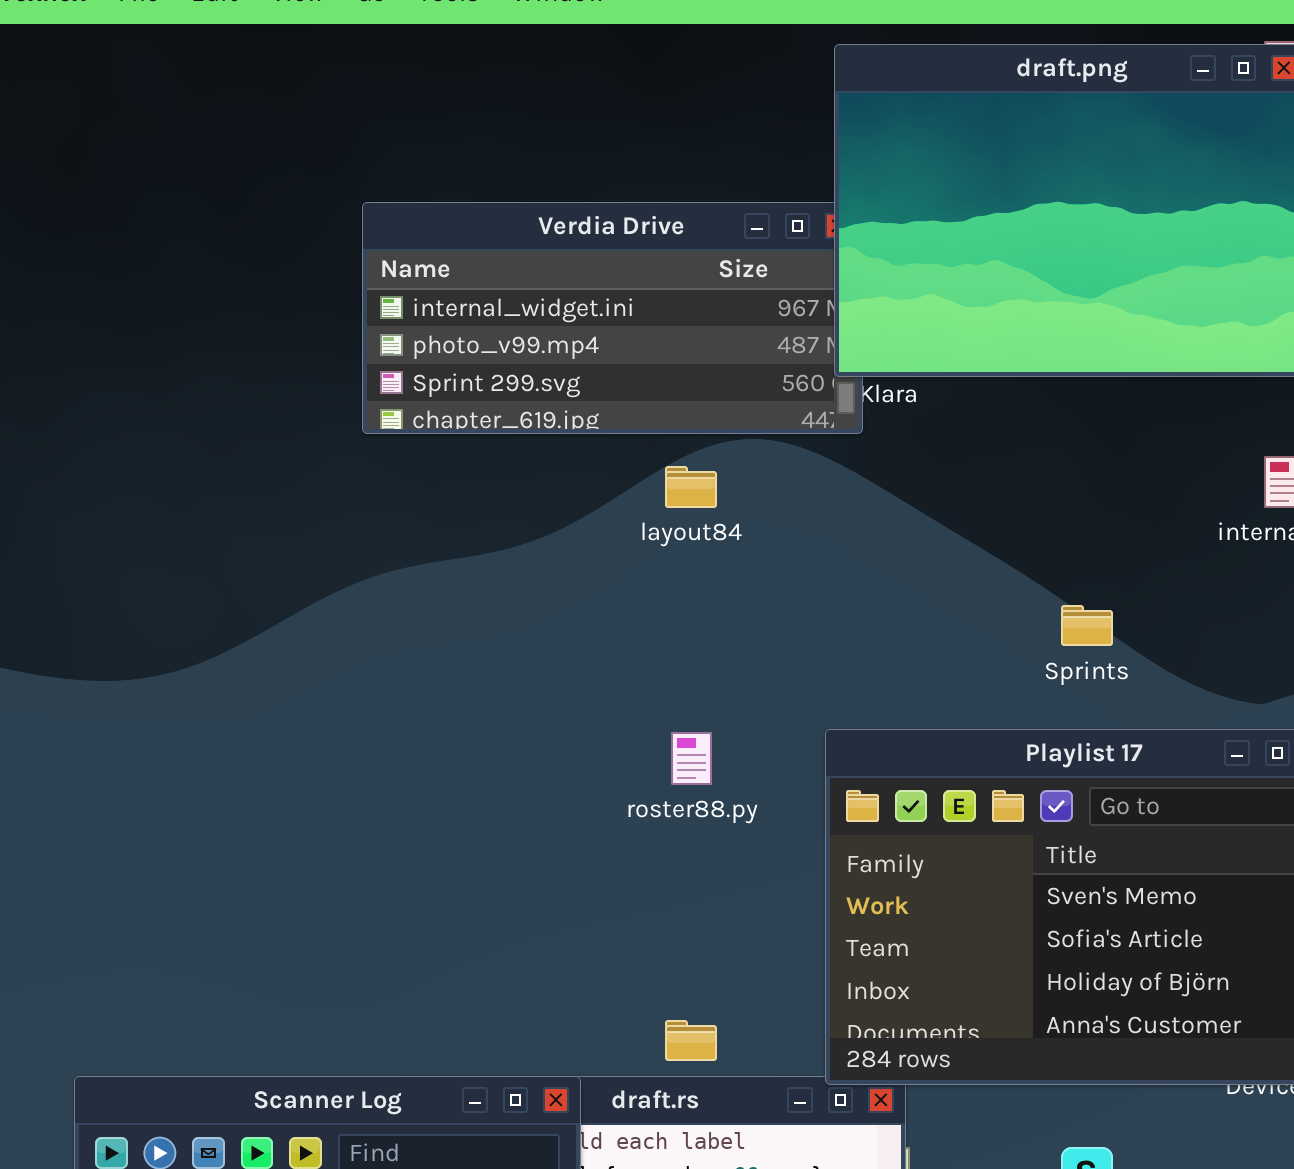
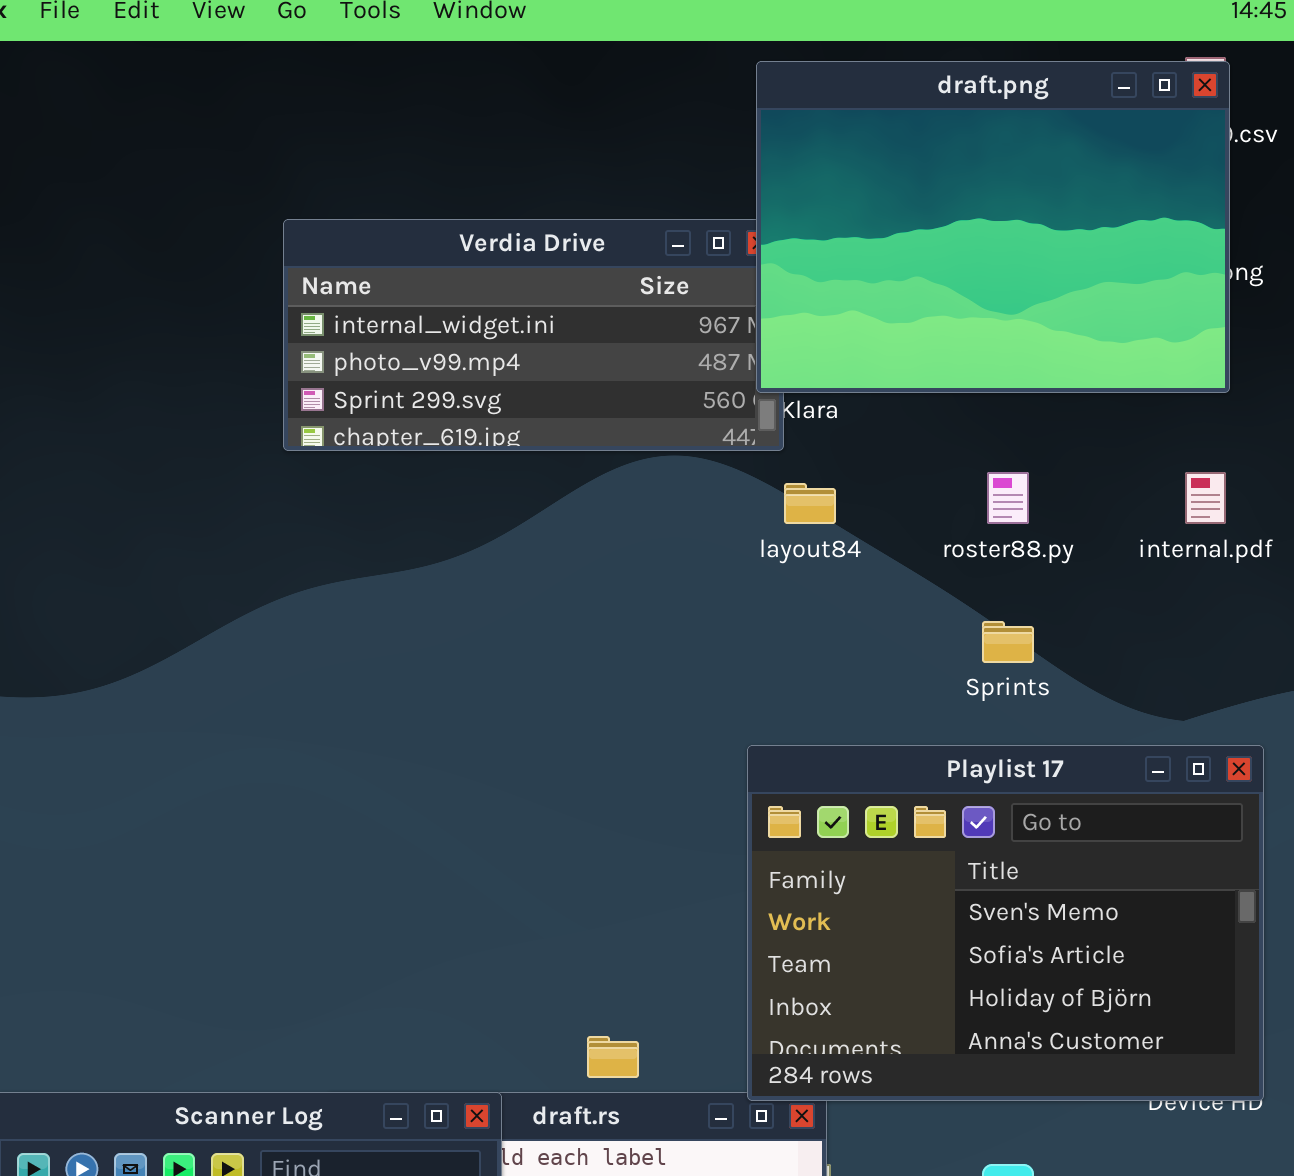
layout84: [665,466,717,508] -> [784,483,836,524], moved
roster88.py: [671,732,712,785] -> [987,472,1029,524], moved

